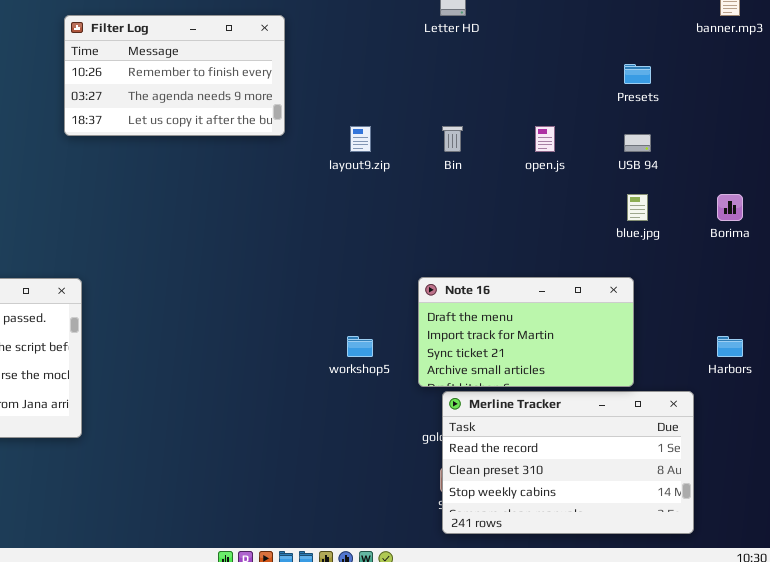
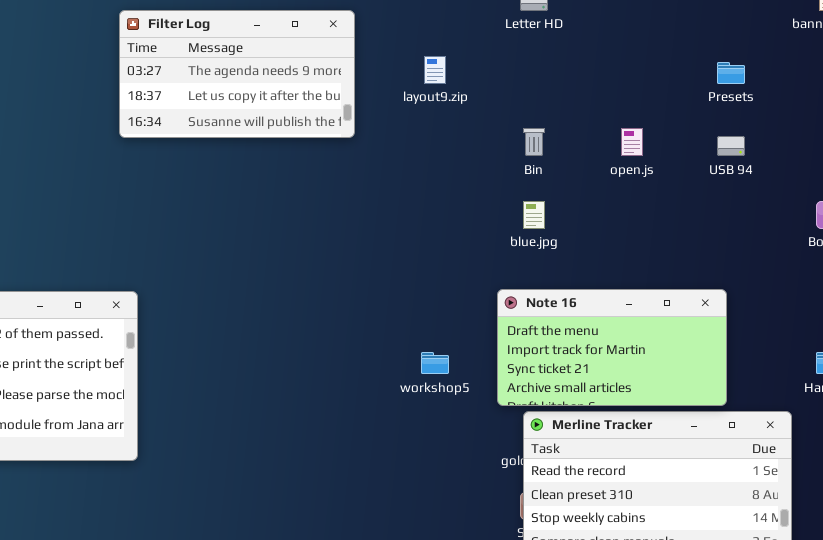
Filter Log: [64,15,285,136] -> [119,10,355,138], scrolled down 1 row
layout9.zip: [350,126,371,152] -> [424,56,446,84], moved
blue.jpg: [627,194,648,221] -> [523,201,545,229], moved

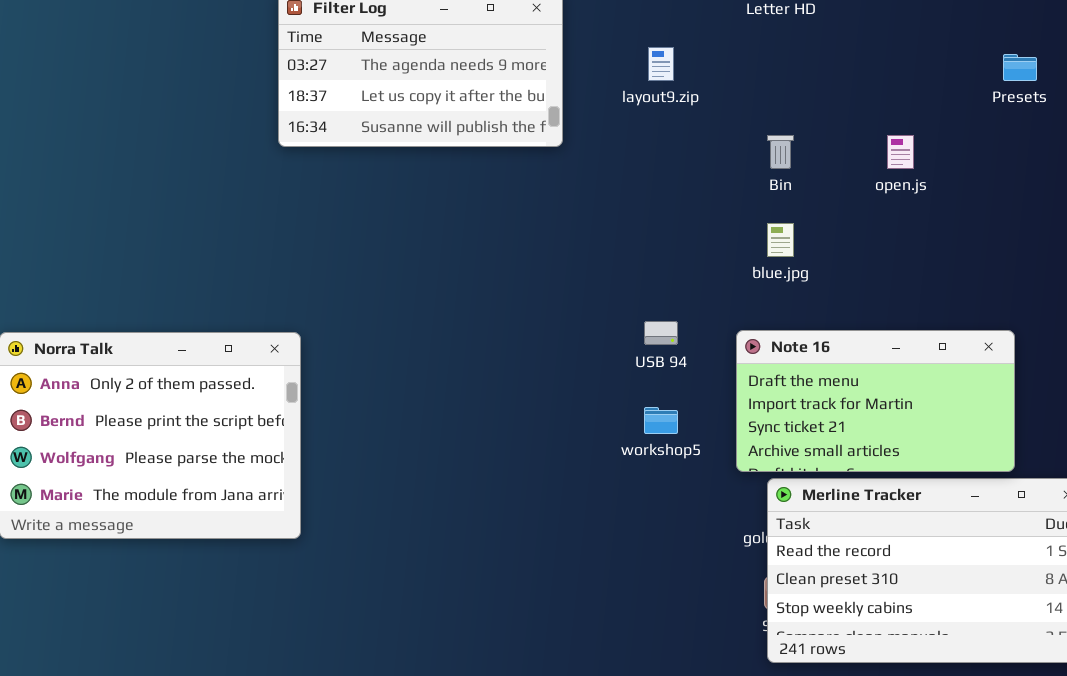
USB 94: [717,136,745,156] -> [644,321,678,345], moved

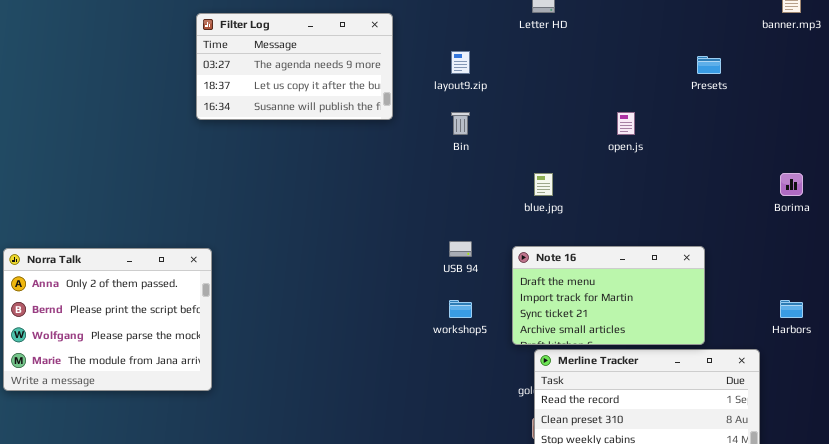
Bin: [767,135,794,169] -> [451,112,470,135], moved

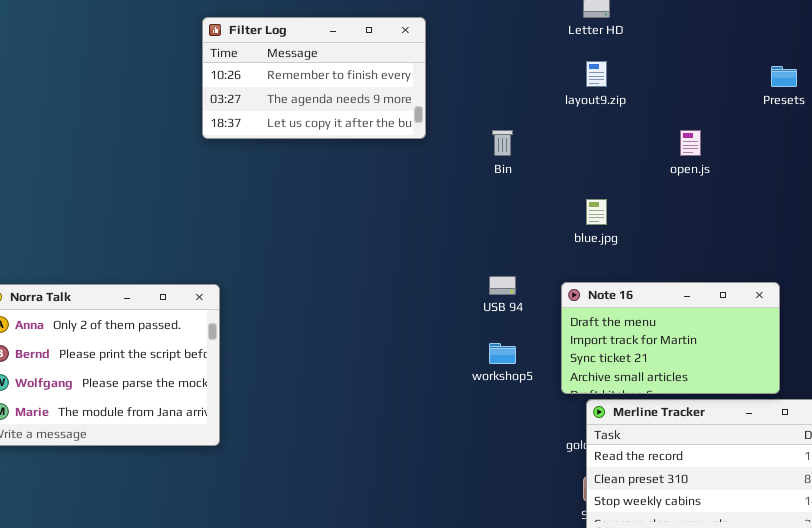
Filter Log: [196,13,393,120] -> [202,17,426,139], scrolled up 1 row
layout9.zip: [451,51,470,74] -> [586,61,607,87], moved

